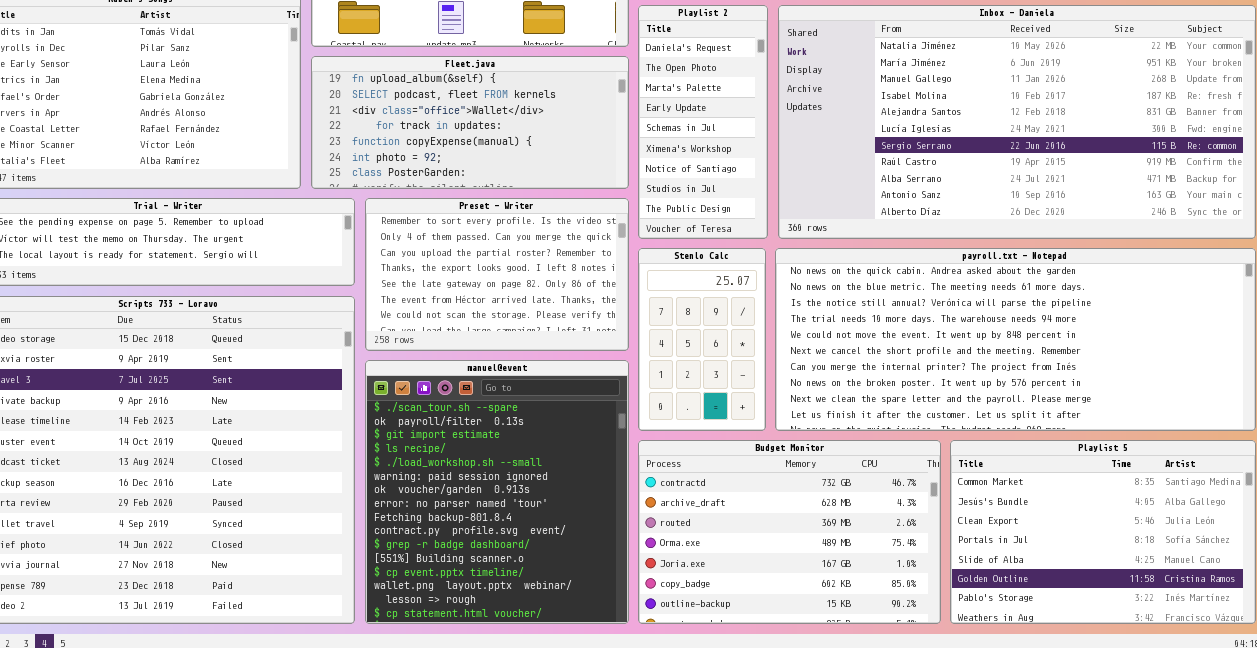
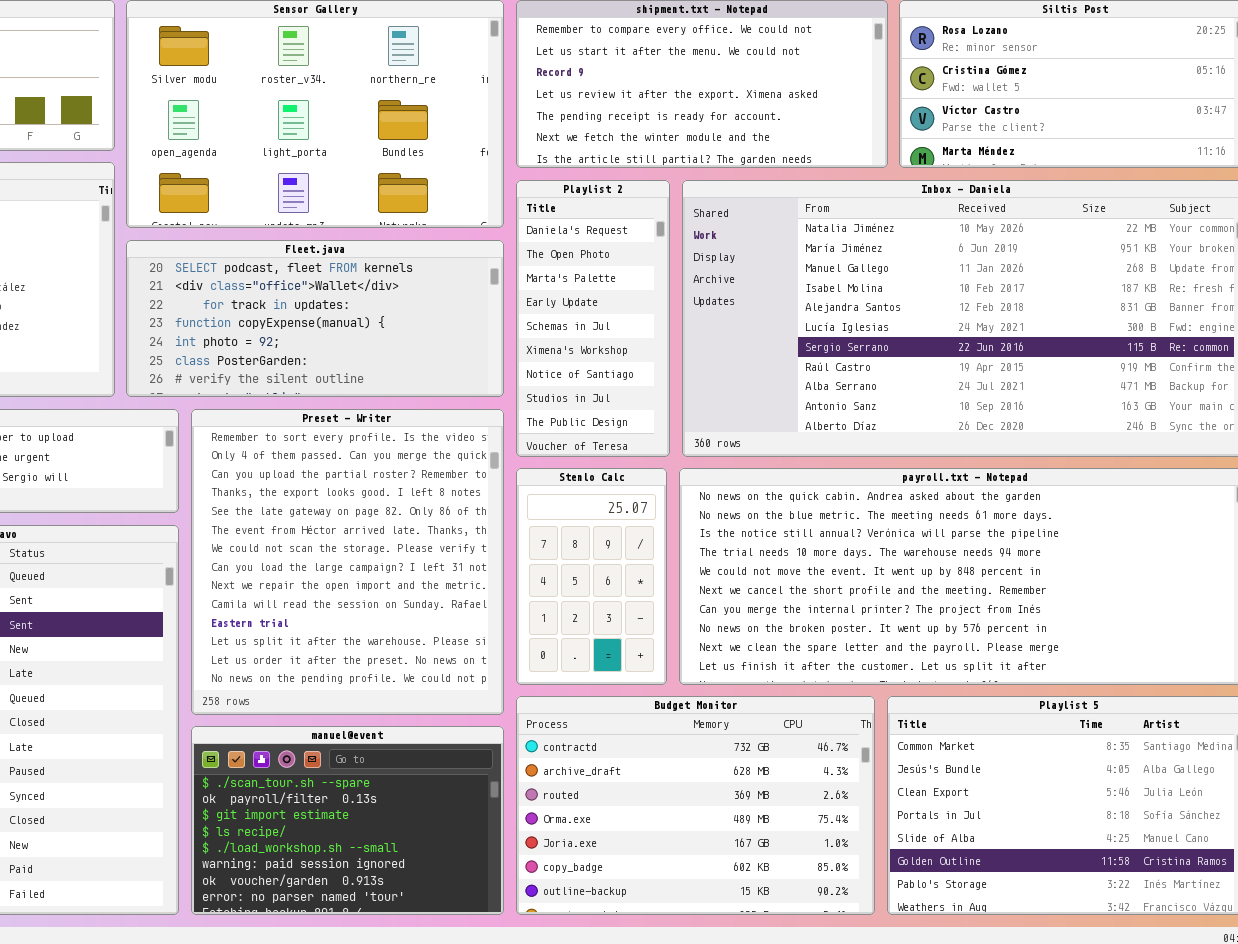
Fleet.java: [311,56,629,189] -> [126,240,504,397], scrolled down 1 row
Preset - Writer: [365,198,629,351] -> [191,409,504,715], resized
manuel@event: [365,360,629,624] -> [191,726,504,915], resized

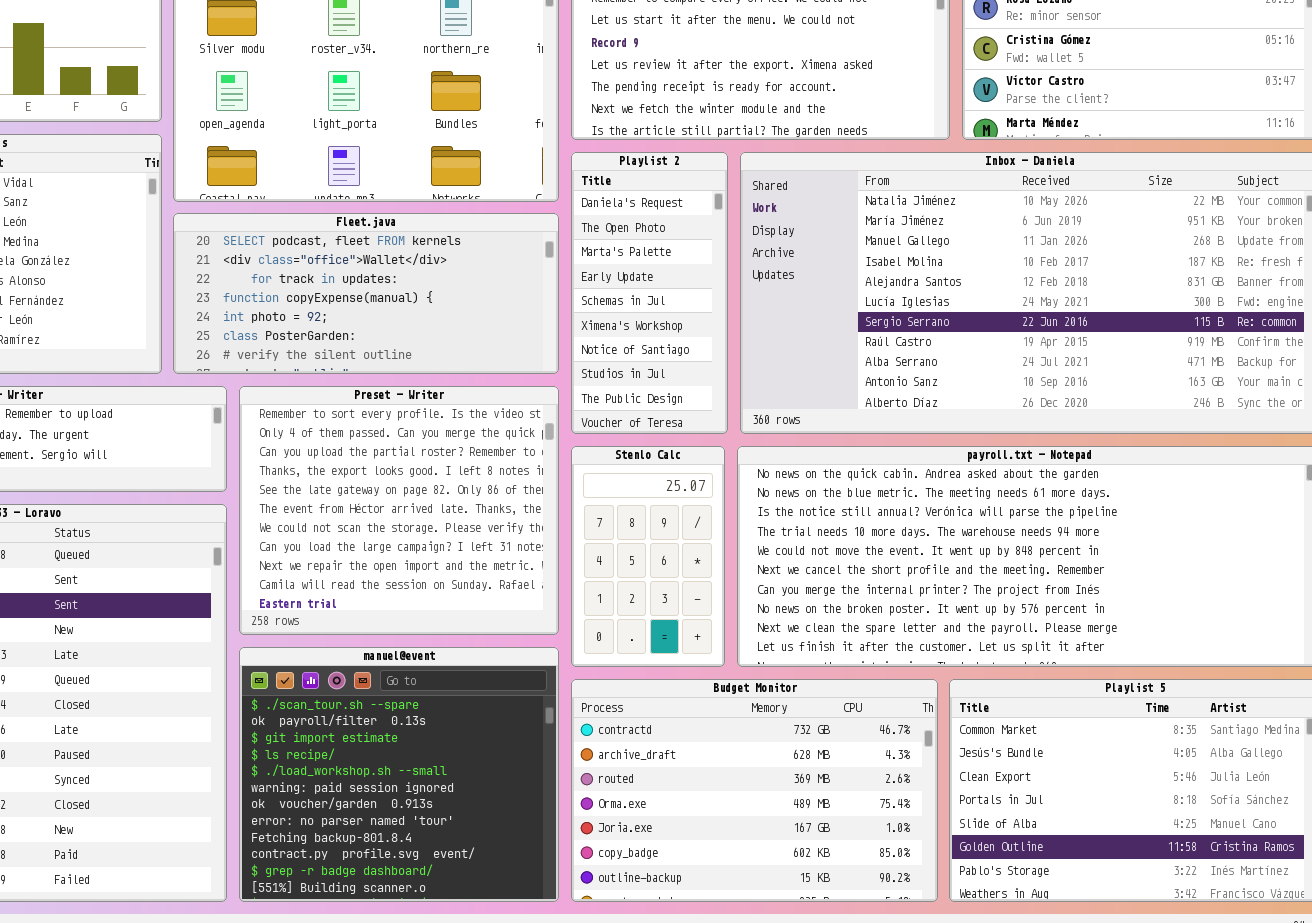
Preset - Writer: [191,409,504,715] -> [239,386,559,635], resized
manuel@event: [191,726,504,915] -> [239,647,559,902], resized

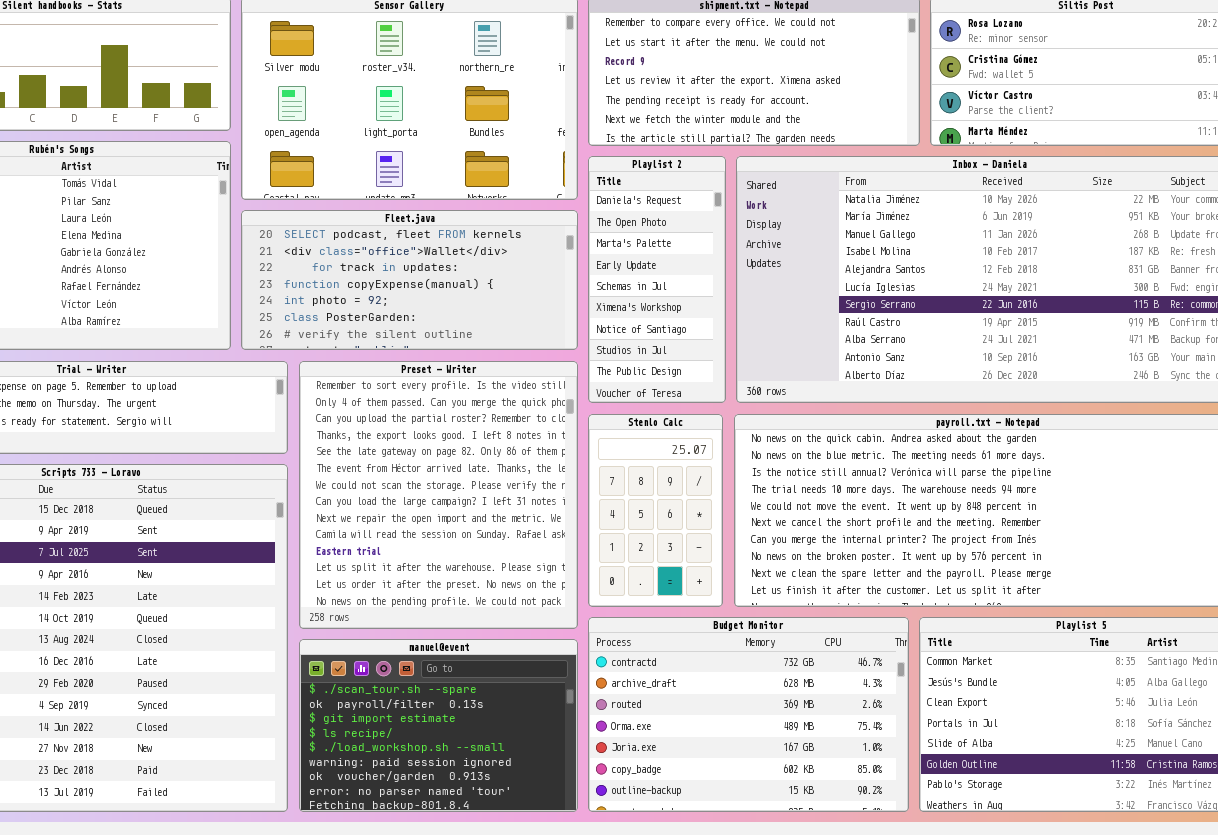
Preset - Writer: [239,386,559,635] -> [299,361,578,629], resized
manuel@event: [239,647,559,902] -> [299,639,578,812], resized

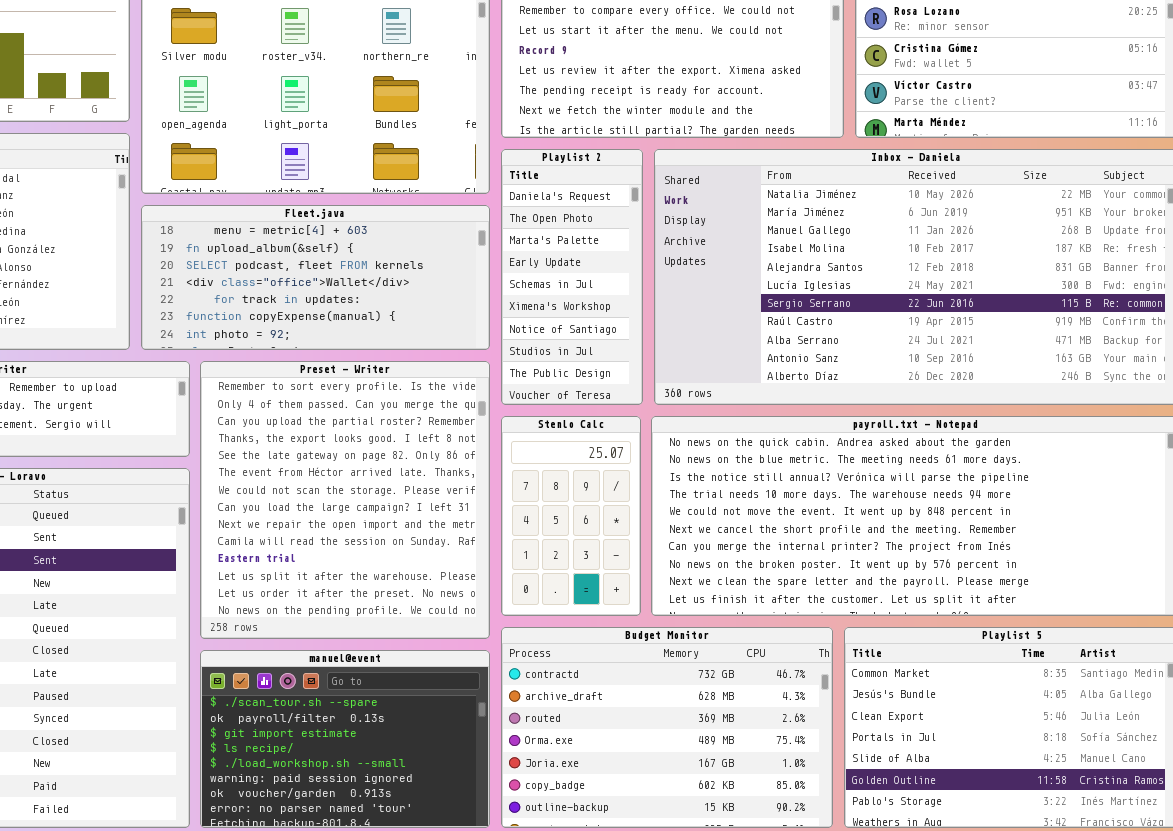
Fleet.java: [241,210,578,350] -> [141,205,490,350], scrolled up 2 rows

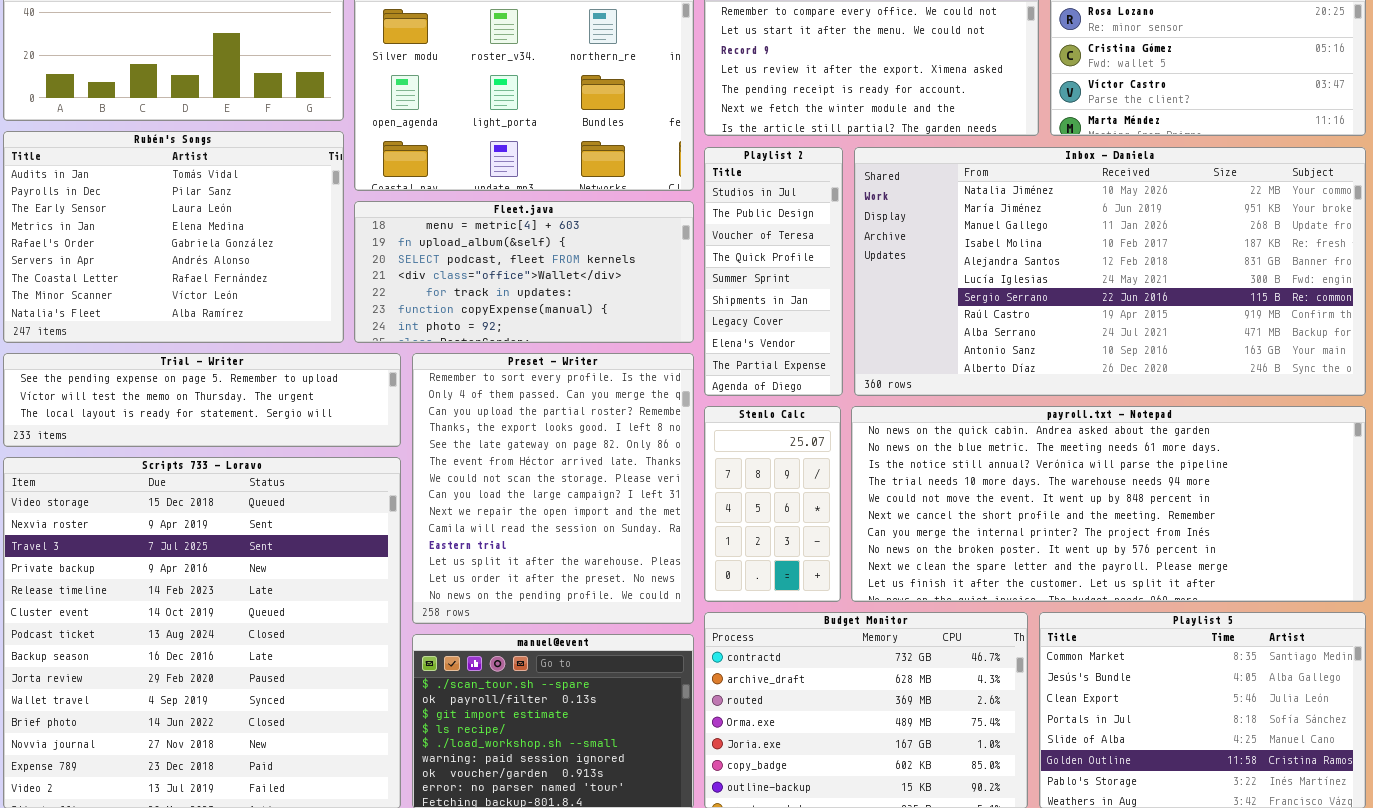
Playlist 2: [501,149,643,405] -> [704,147,843,396], scrolled down 7 rows

